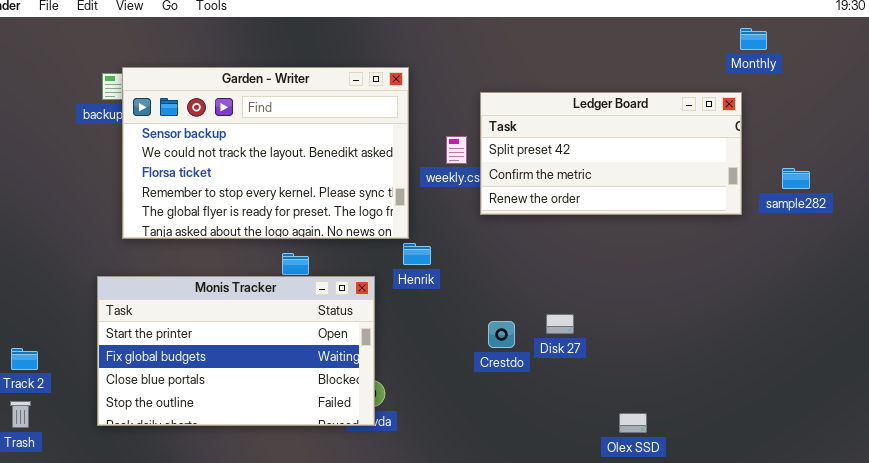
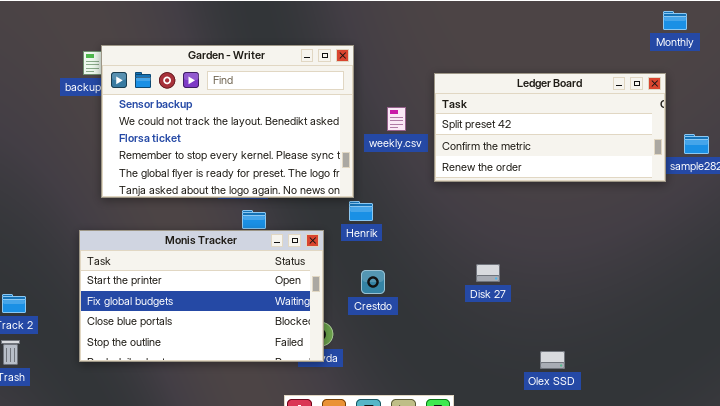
Monthly: [740,28,767,50] -> [663,11,687,30], moved
Ledger Board: [480,92,742,215] -> [434,73,666,182], moved
Crestdo: [488,321,515,348] -> [361,270,385,294], moved

